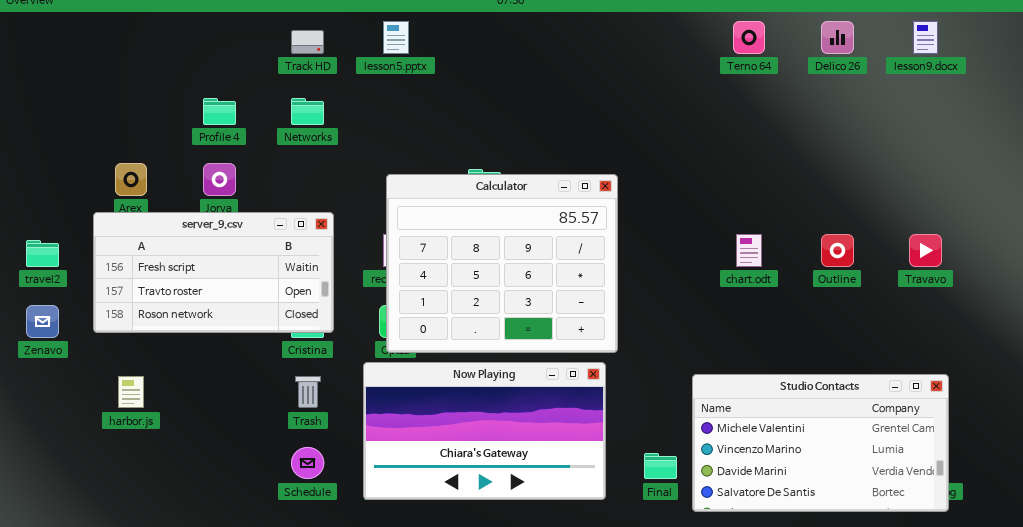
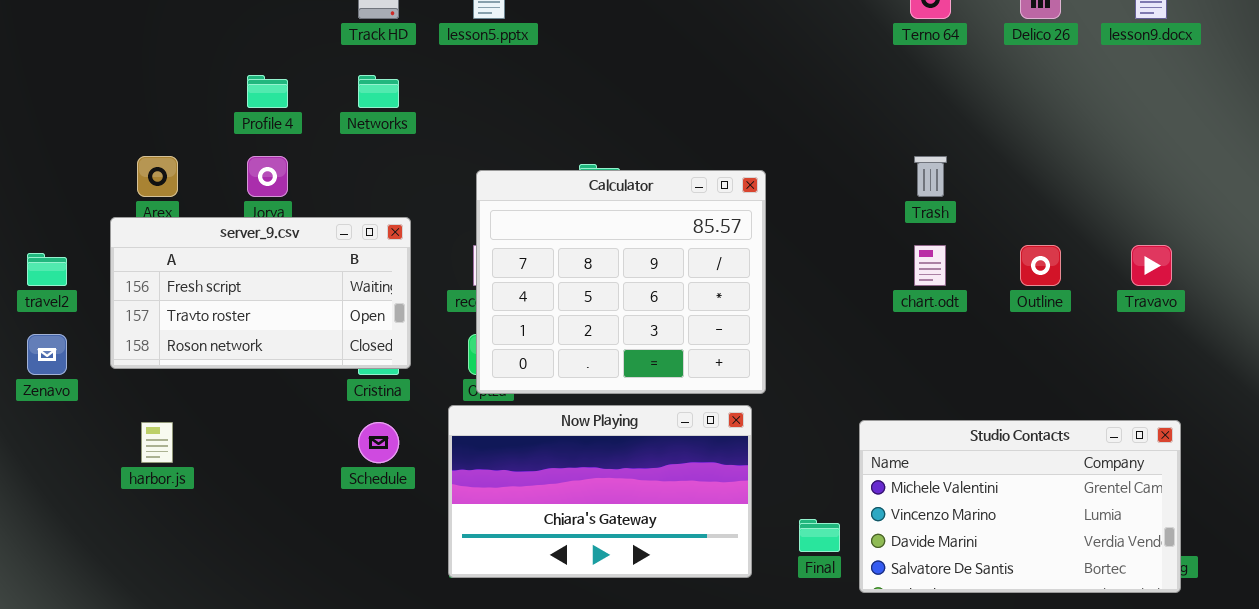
Trash: [295,376,321,408] -> [914,156,947,197], moved
Schedule: [291,447,324,479] -> [358,422,399,463], moved

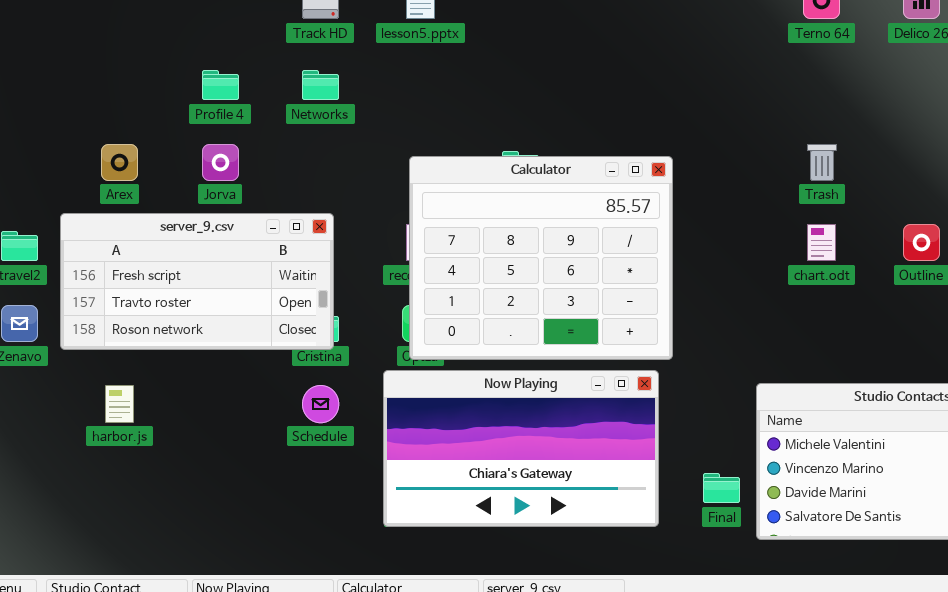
server_9.csv: [110,217,411,369] -> [60,213,334,350], moved

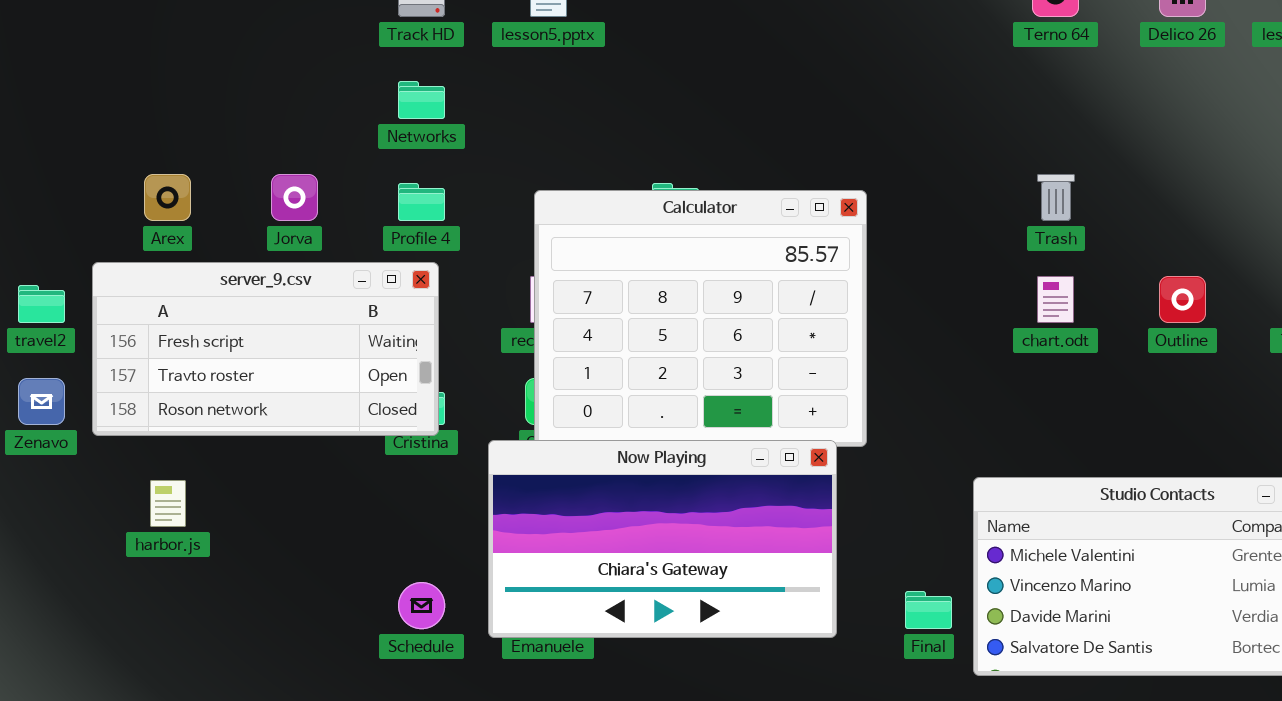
Profile 4: [202,70,239,100] -> [398,183,445,221], moved
Now Playing: [383,370,659,527] -> [488,440,837,638], moved
Schedule: [302,385,339,423] -> [398,582,445,629], moved

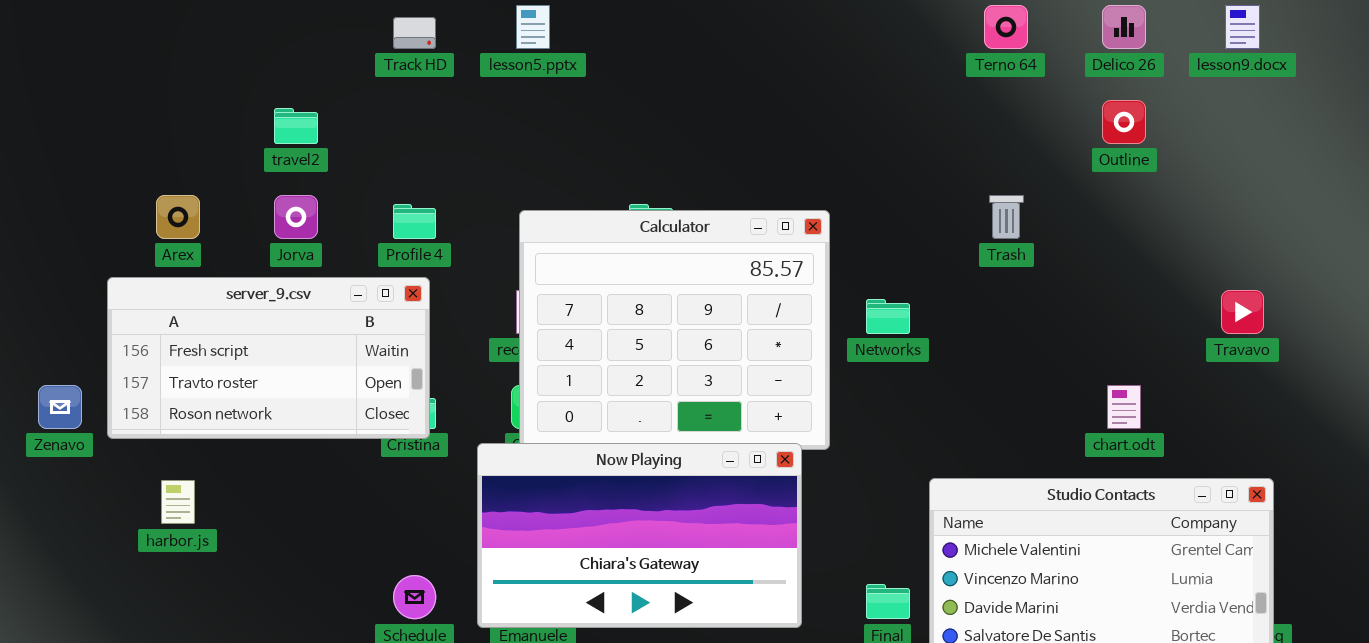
Networks: [398,81,445,119] -> [866,299,910,334], moved
chart.odt: [1037,276,1074,323] -> [1107,385,1141,429], moved
Outline: [1159,276,1206,323] -> [1102,100,1146,144], moved
travel2: [18,285,65,323] -> [274,108,318,144], moved

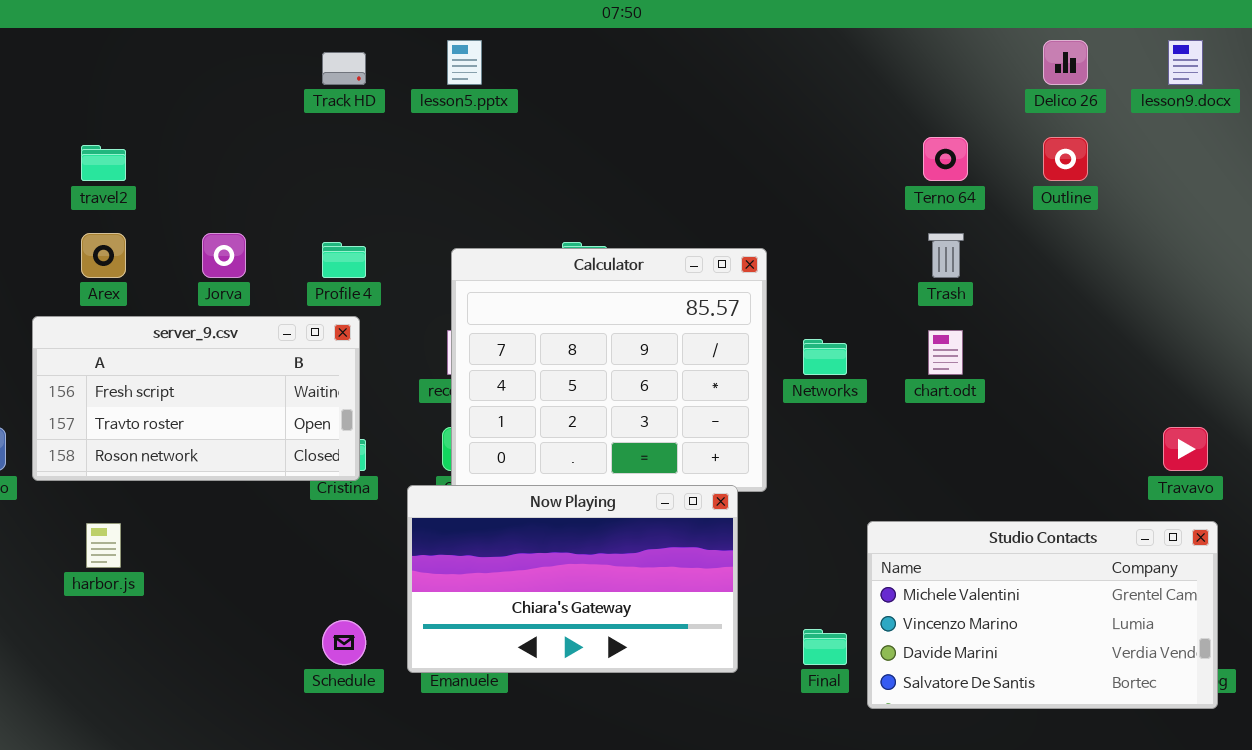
Terno 64: [984,5,1028,49] -> [923,137,968,181], moved
travel2: [274,108,318,144] -> [81,145,126,181], moved
Travavo: [1221,290,1264,334] -> [1163,427,1208,471], moved
chart.odt: [1107,385,1141,429] -> [928,330,963,375], moved

